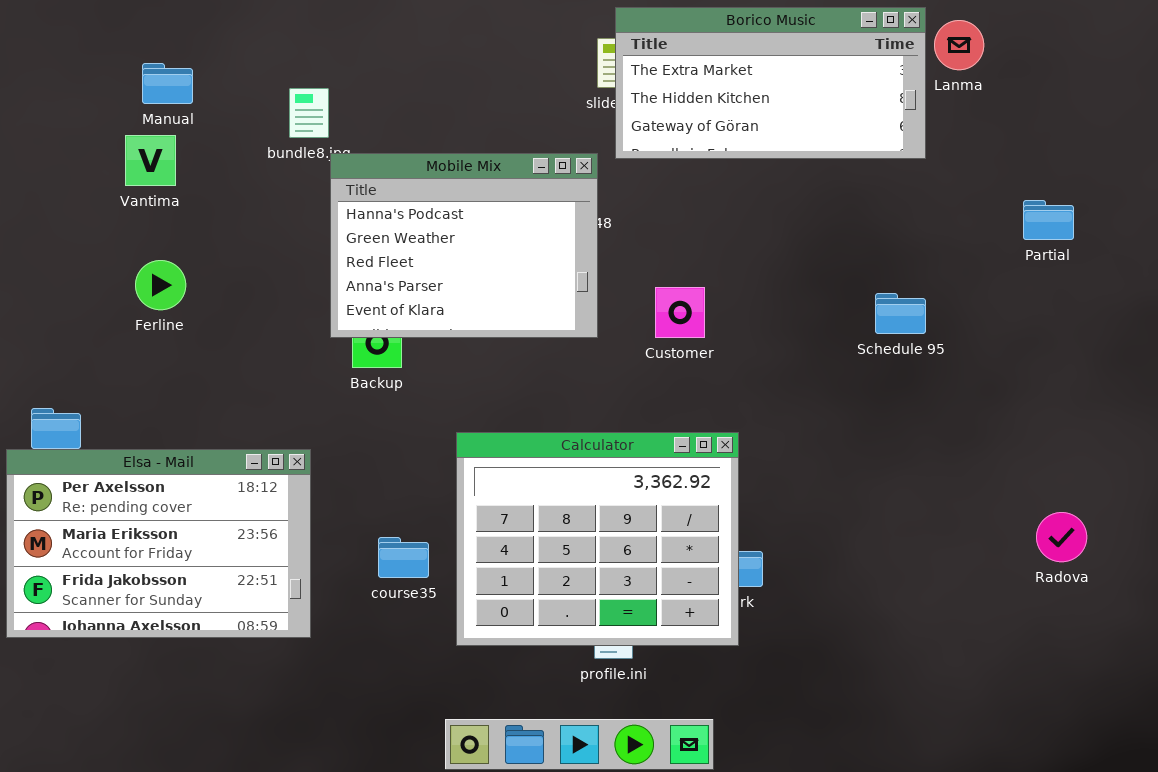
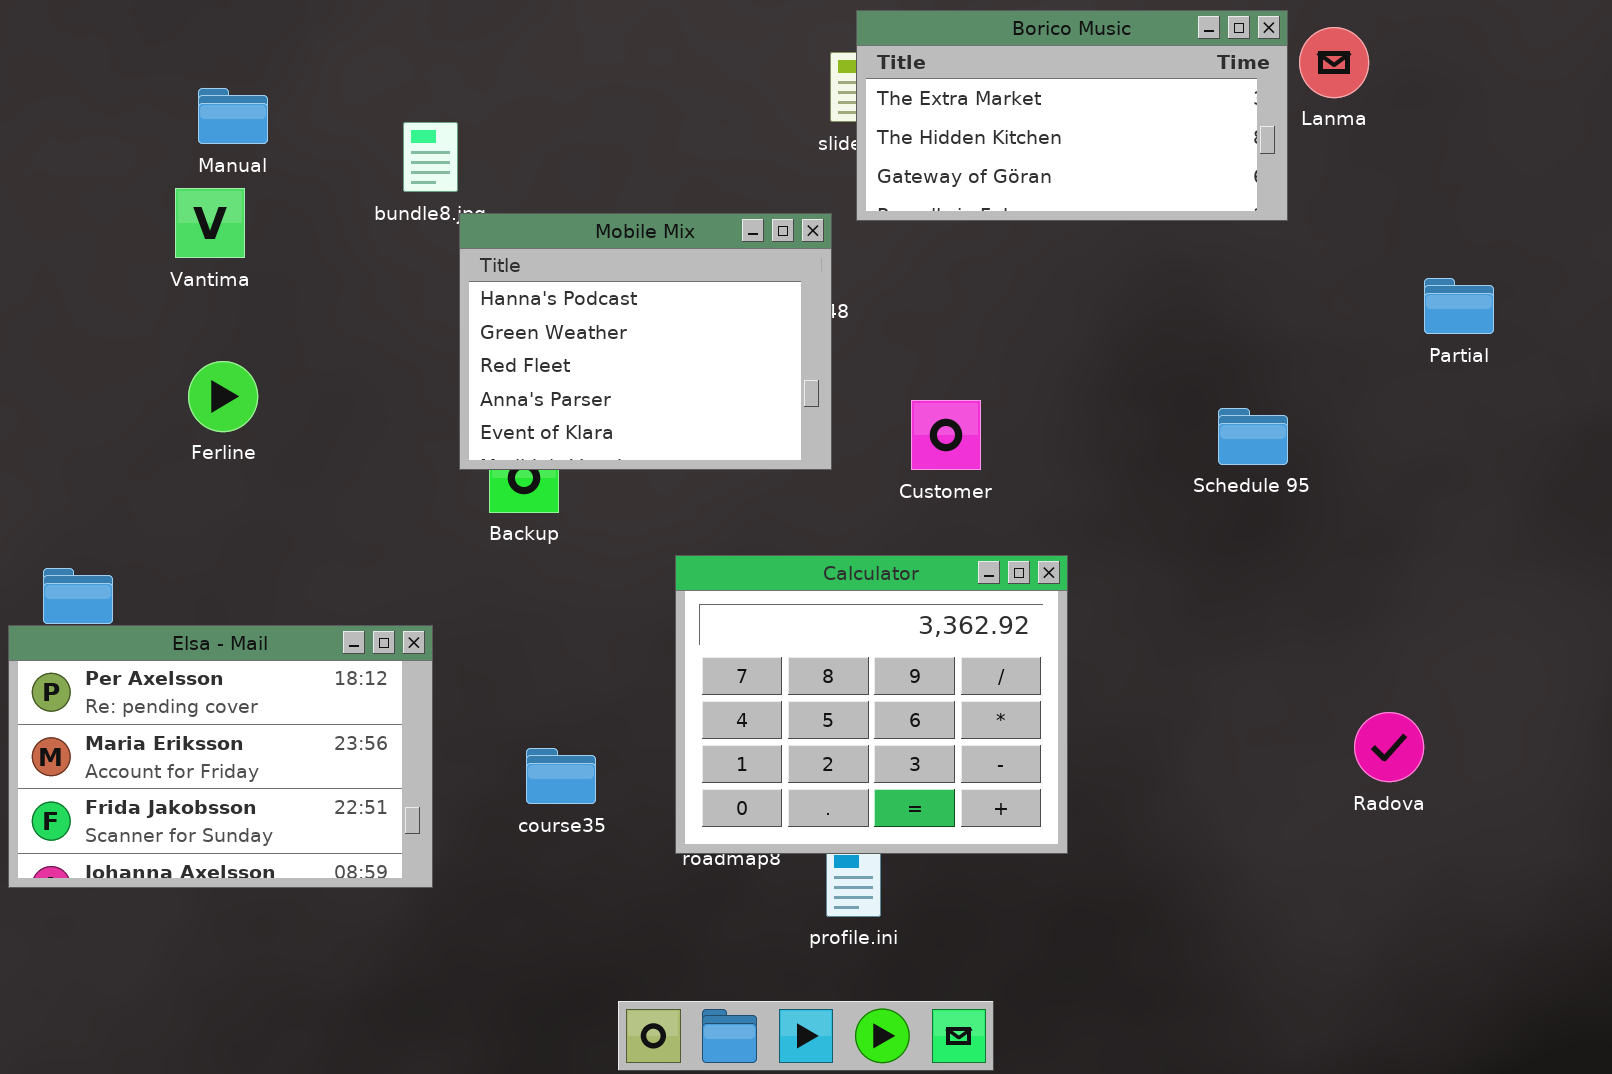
Calculator: [456,432,739,646] -> [675,555,1068,854], moved
Radova: [1036,512,1087,562] -> [1354,712,1424,782], moved

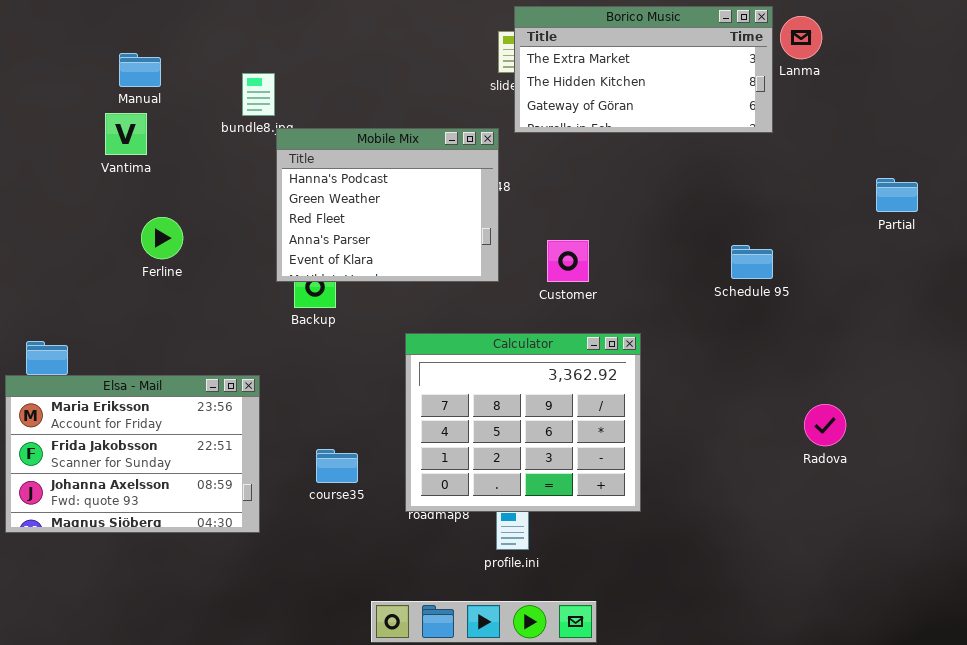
Partial: [1424,278,1494,334] -> [876,178,918,212], moved
Ferline: [188,361,258,432] -> [141,217,183,259], moved
Elsa - Mail: [8,625,433,888] -> [5,375,260,533], scrolled down 1 row
Radova: [1354,712,1424,782] -> [804,404,846,446], moved

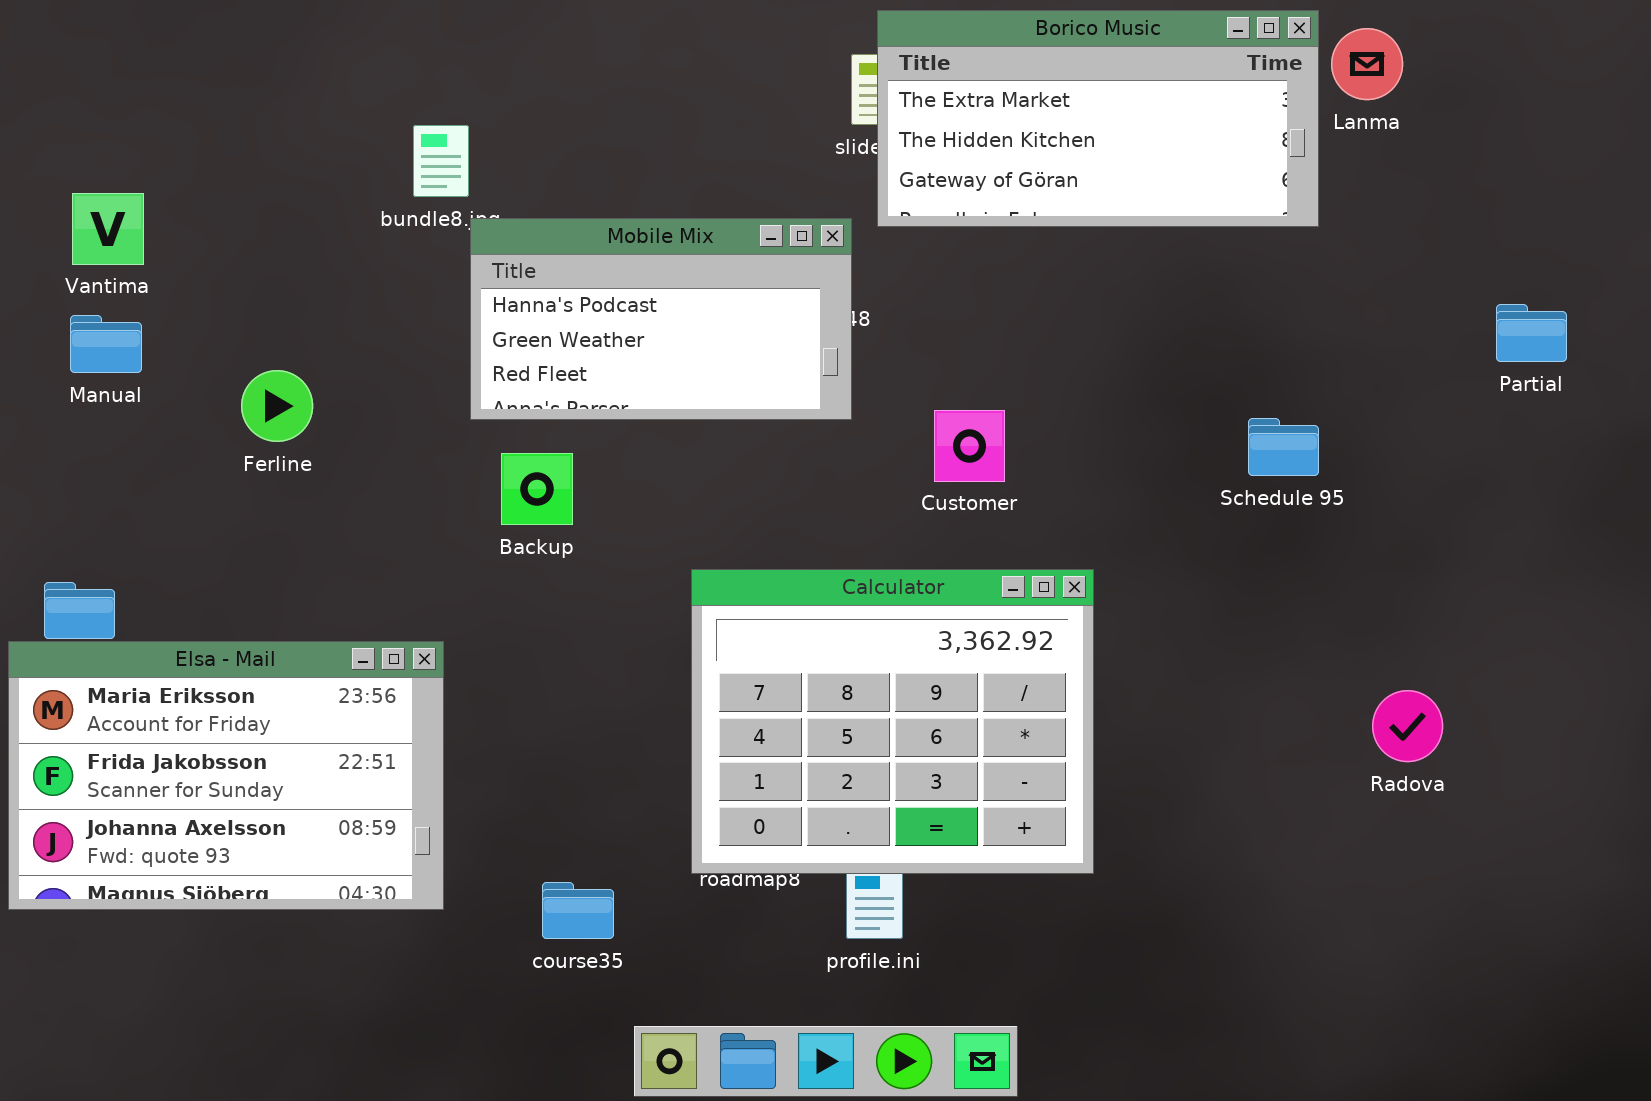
Manual: [119,53,161,87] -> [70,315,142,373], moved
Vantima: [105,113,147,155] -> [72,193,144,265], moved
Mobile Mix: [276,128,499,282] -> [470,218,852,420], resized
course35: [316,449,358,483] -> [542,882,614,939], moved

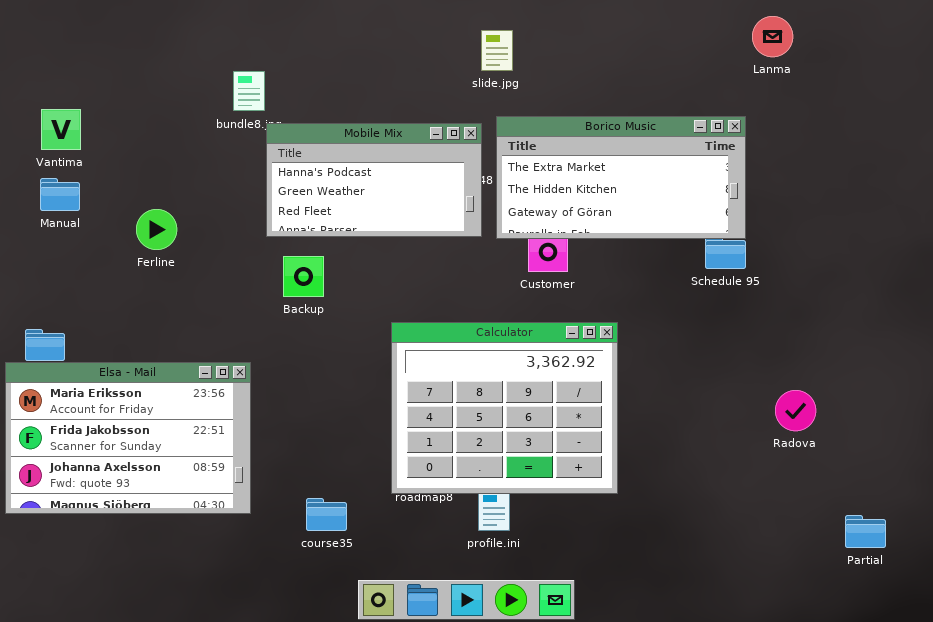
Borico Music: [877,10,1319,227] -> [496,116,746,239], moved
Partial: [1496,304,1567,362] -> [845,515,886,548], moved

